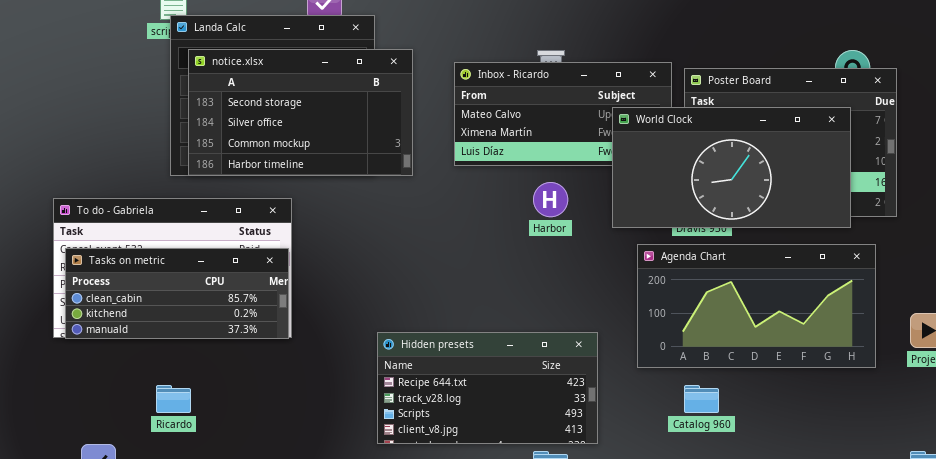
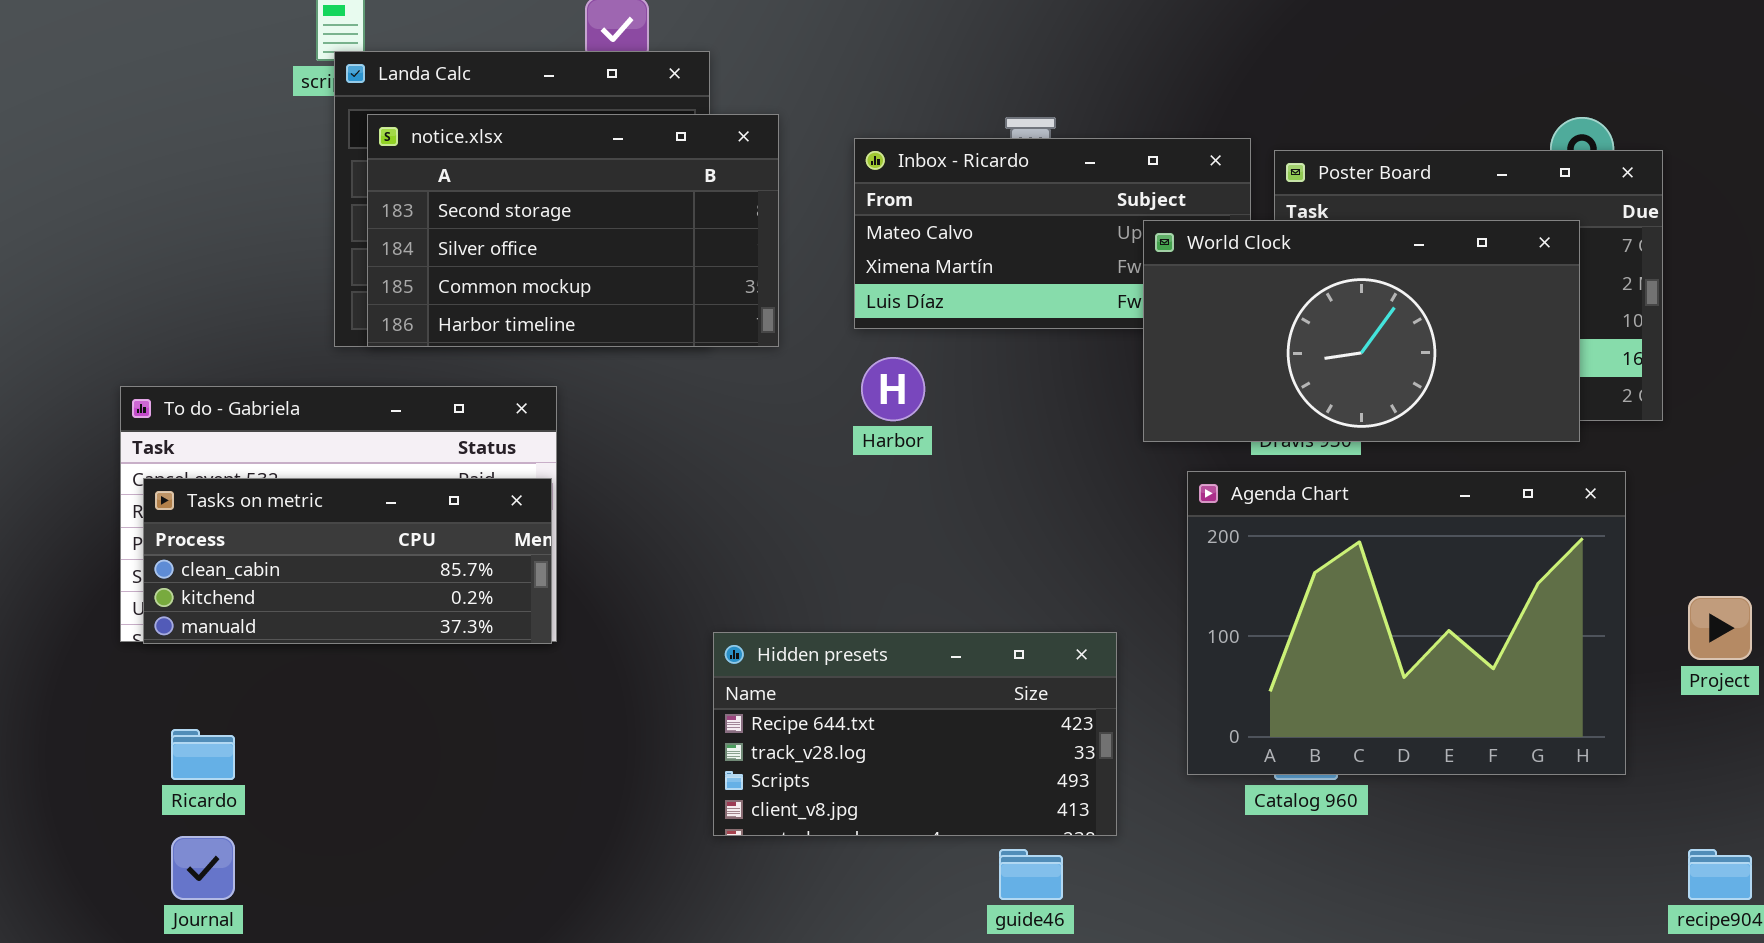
Harbor: [533,182,568,217] -> [861,357,925,421], moved
Agenda Chart: [637,244,876,368] -> [1187,471,1626,775], resized
Ricardo: [156,385,191,413] -> [171,729,235,780], moved

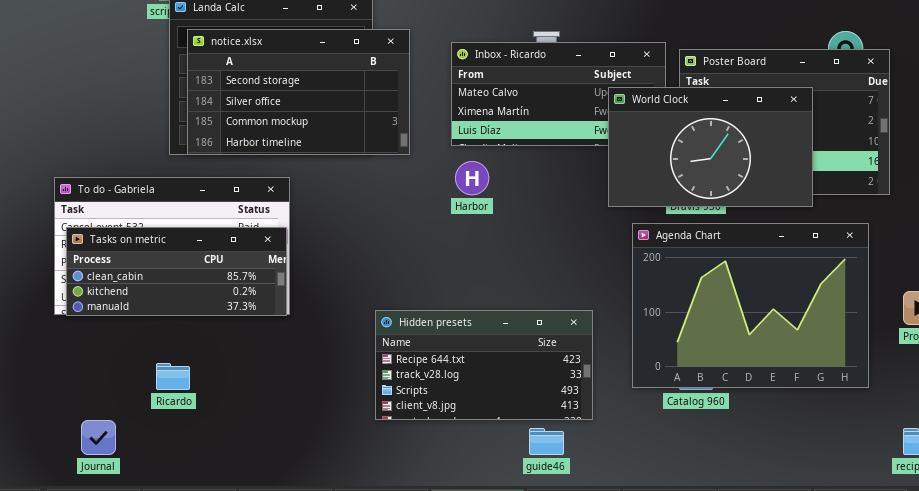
World Clock: [1143,220,1580,442] -> [608,87,813,207], resized
Ricardo: [171,729,235,780] -> [156,363,190,390], moved

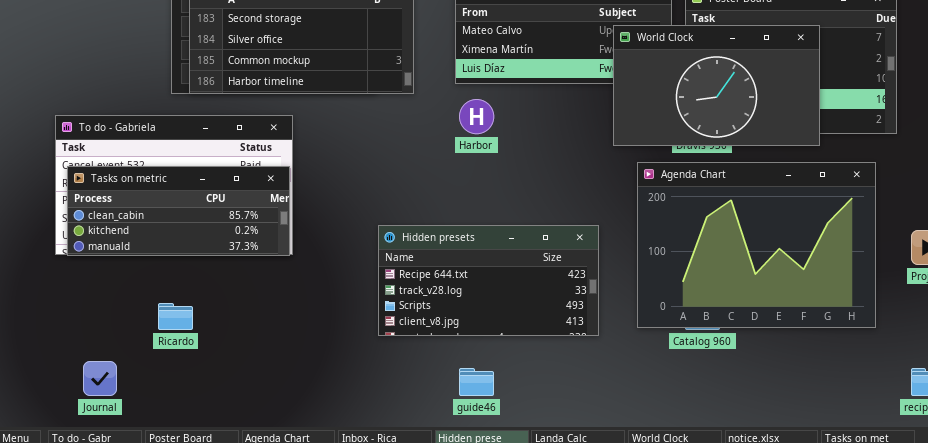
Hidden presets: [375,310,593,420] -> [378,225,599,336], moved
guide46: [529,428,564,455] -> [459,368,494,396], moved

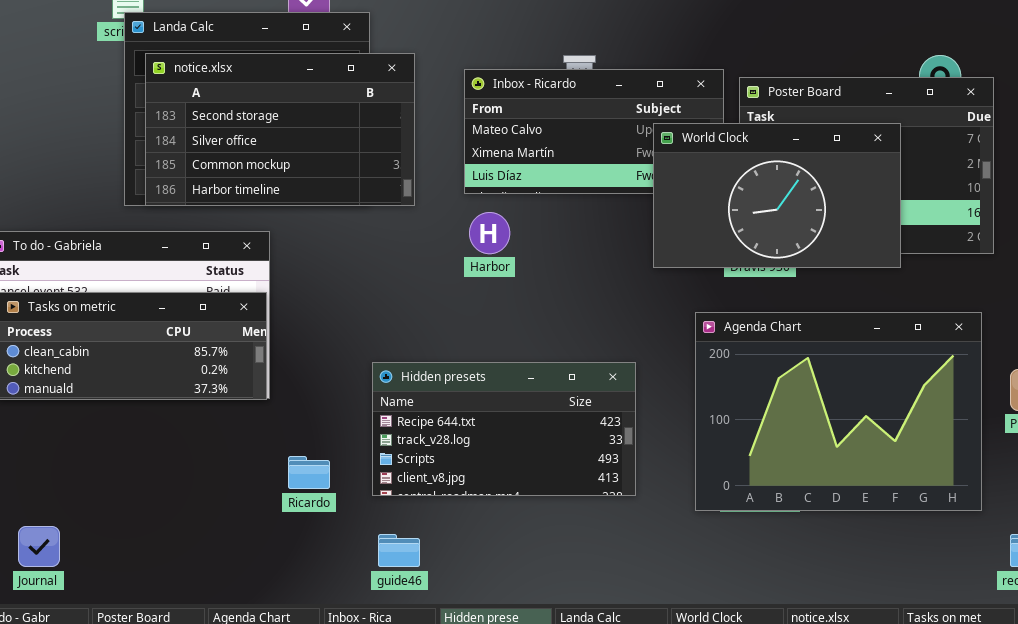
Agenda Chart: [637,162,876,328] -> [695,312,982,511], moved
Ricardo: [158,303,193,330] -> [288,456,330,489], moved
guide46: [459,368,494,396] -> [378,534,420,567], moved

